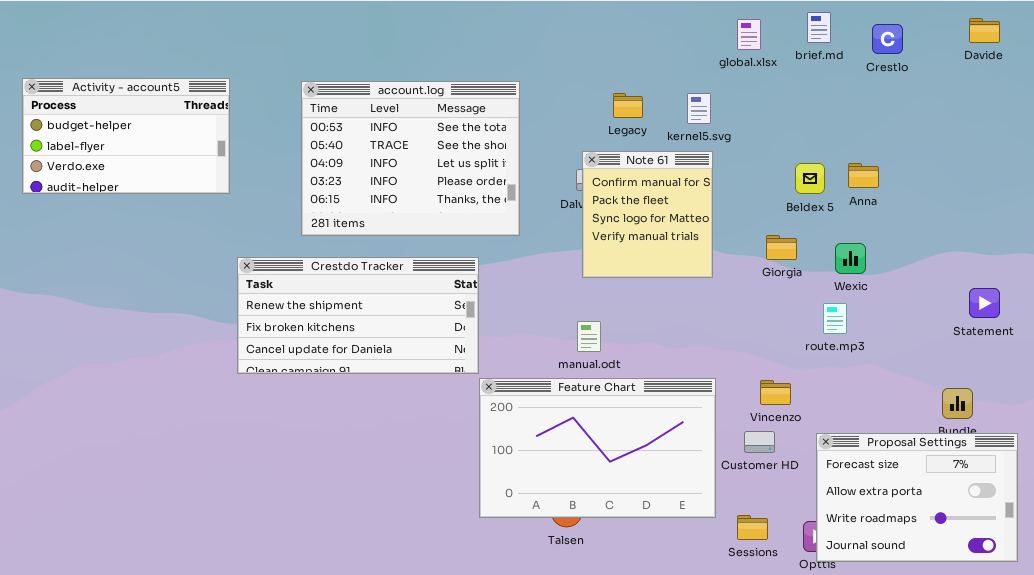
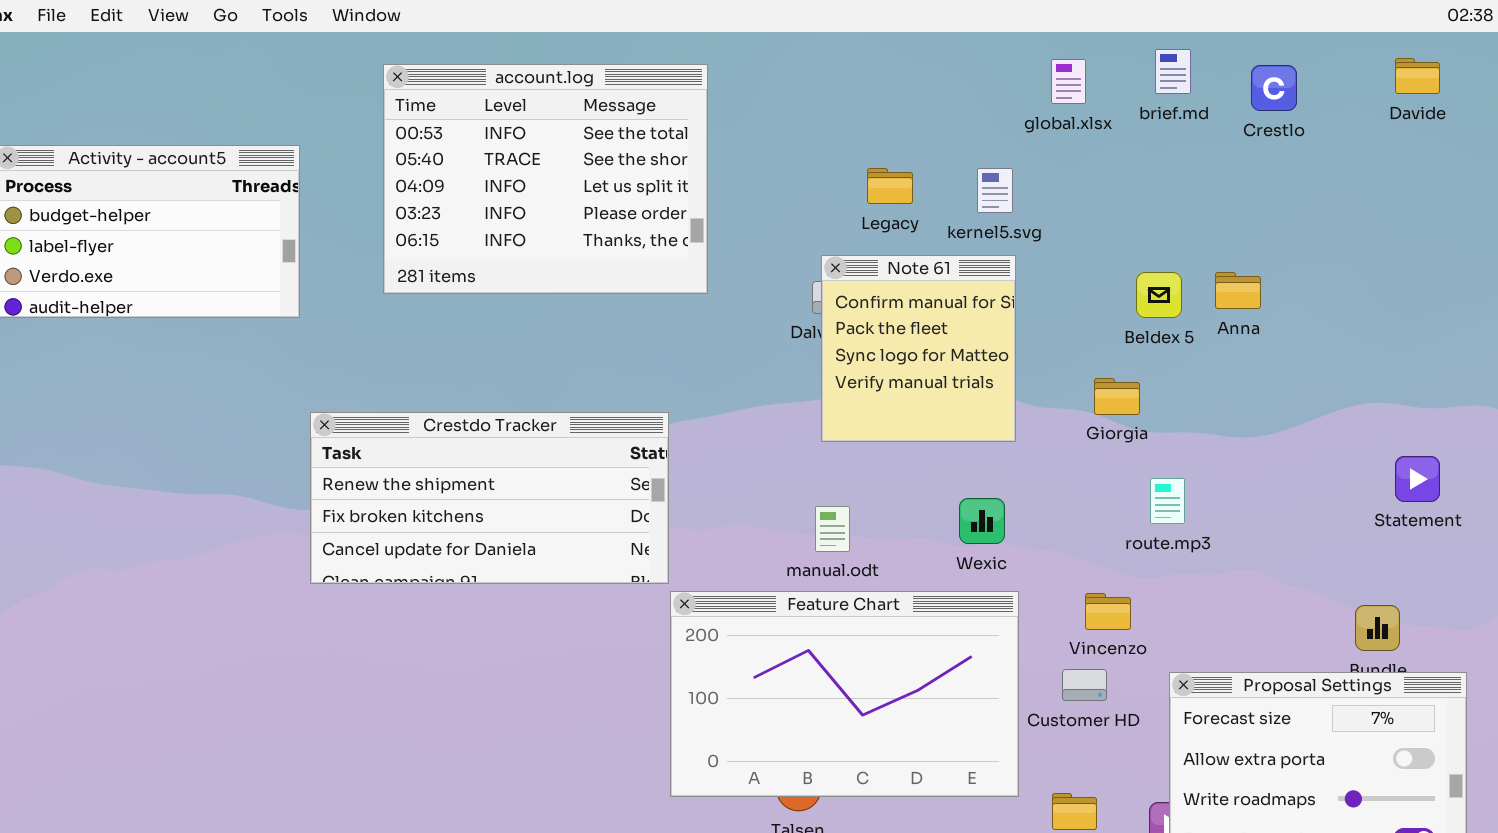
account.log: [301,81,520,236] -> [383,64,708,294], moved
Wexic: [835,243,866,274] -> [959,498,1005,544], moved
route.mp3: [823,303,847,334] -> [1150,478,1185,524], moved

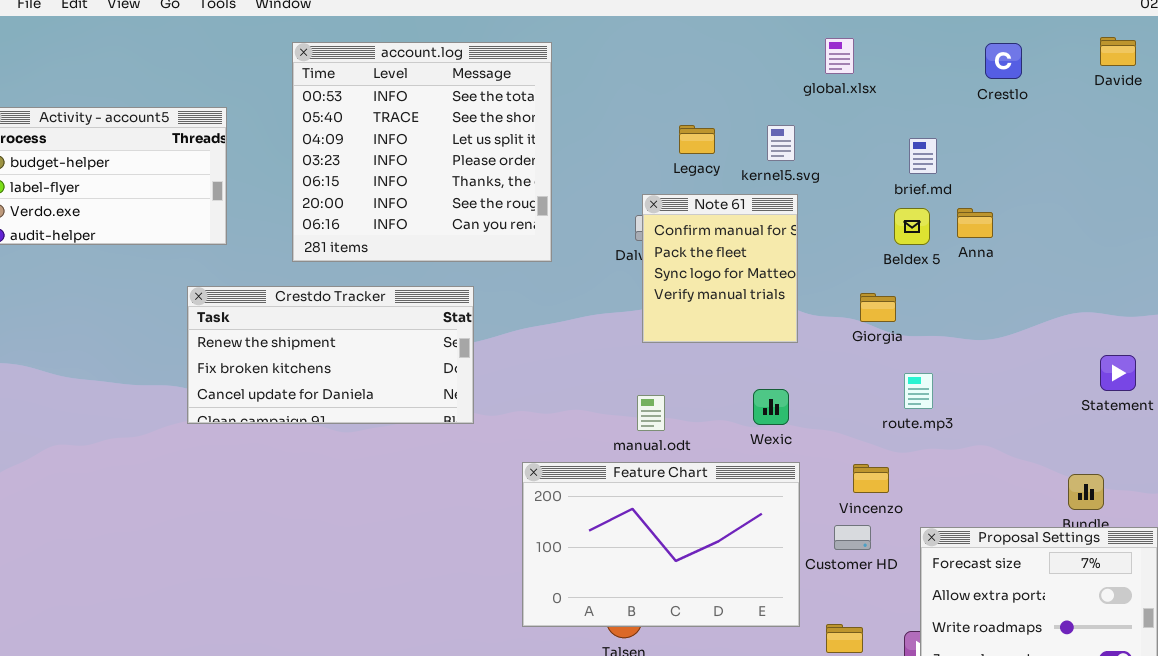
brief.md: [1155,49,1191,94] -> [909,138,937,174], moved
account.log: [383,64,708,294] -> [292,42,552,262], resized
Crestdo Tracker: [310,412,669,584] -> [187,286,474,424], moved

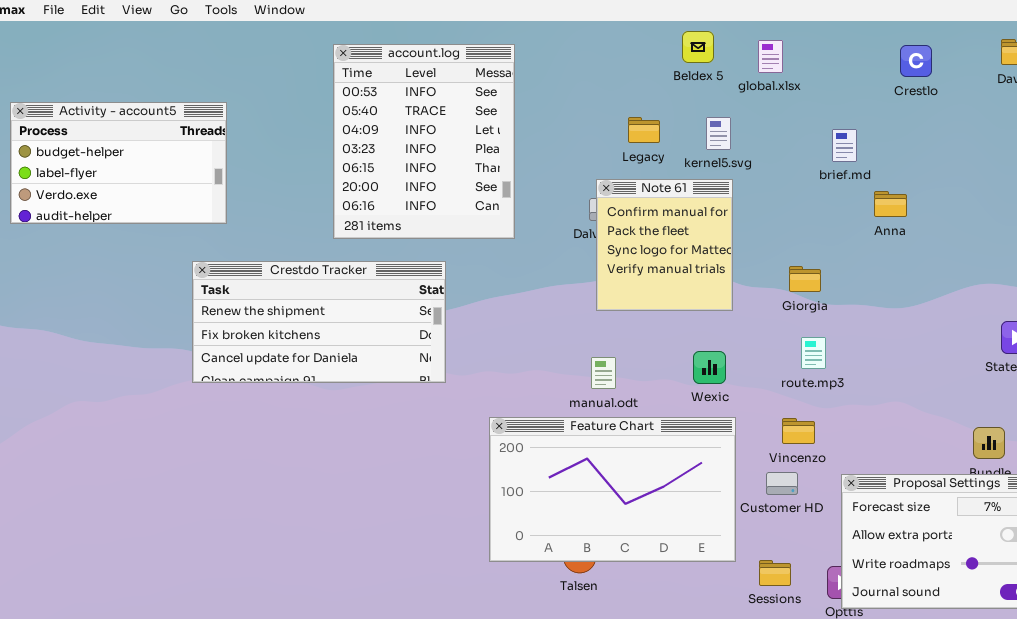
account.log: [292,42,552,262] -> [333,44,515,239], resized
Beldex 5: [894,208,930,245] -> [682,31,714,63], moved
route.mp3: [904,373,933,409] -> [801,337,826,369], moved

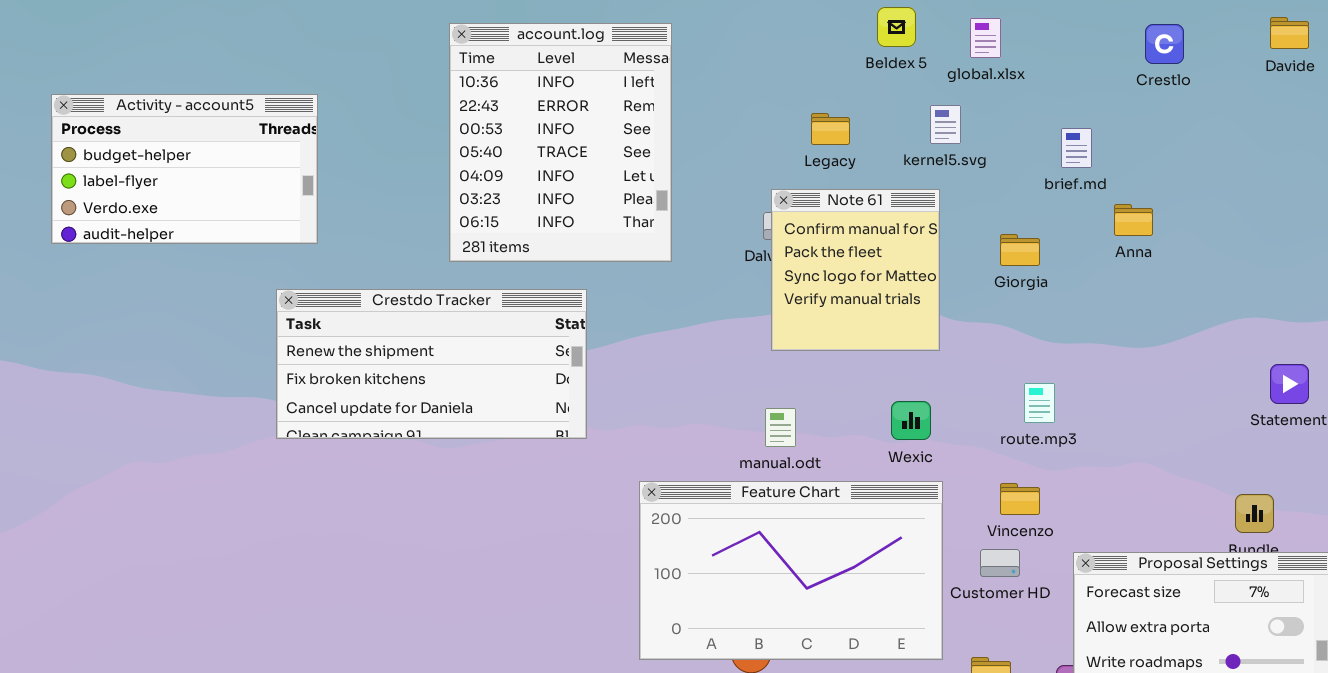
account.log: [333,44,515,239] -> [449,23,672,262], scrolled up 2 rows
kernel5.svg: [706,117,731,150] -> [930,105,961,144], moved
Giorgia: [789,266,821,292] -> [1000,234,1040,266], moved

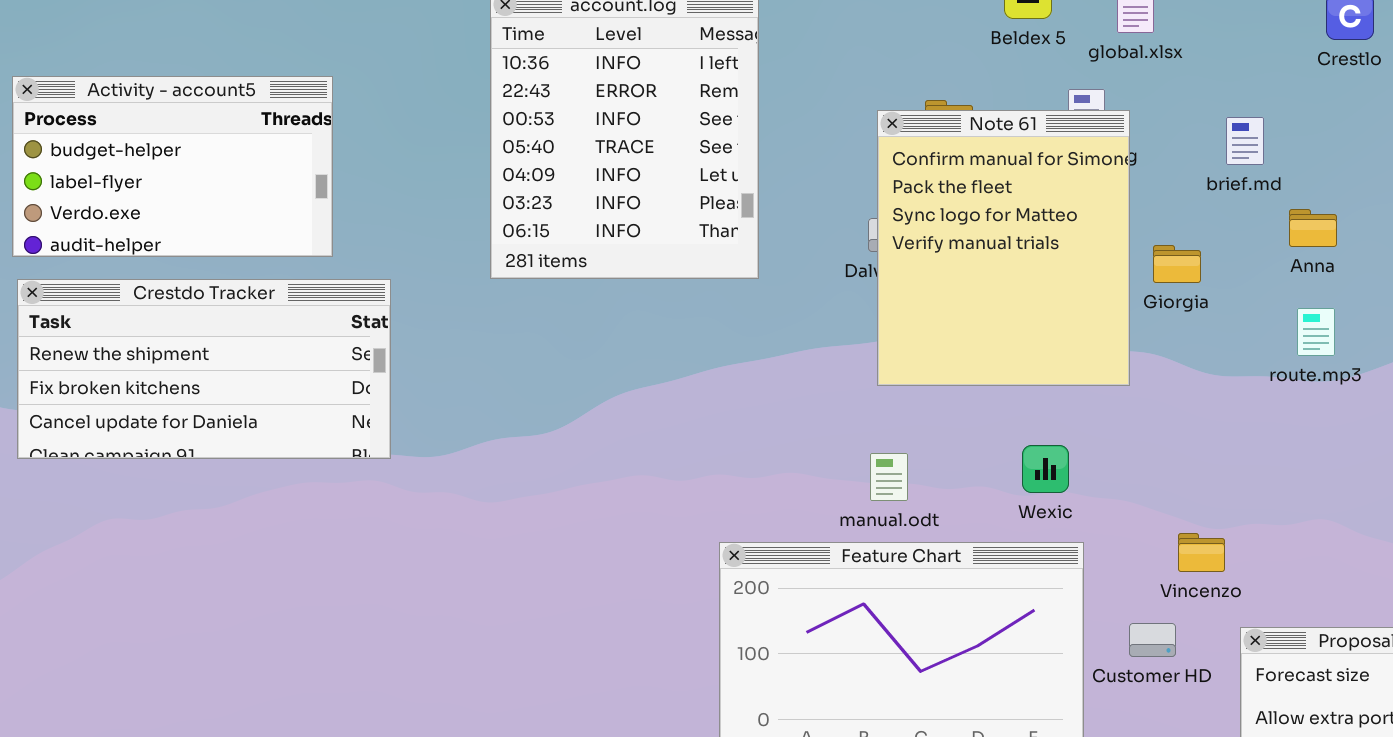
Note 61: [771,189,940,351] -> [877,110,1130,386], resized
Crestdo Tracker: [276,289,587,439] -> [17,279,391,459], moved
route.mp3: [1024,383,1055,423] -> [1297,308,1335,356], moved
Vincenzo: [1000,483,1040,515] -> [1178,533,1225,572], moved

